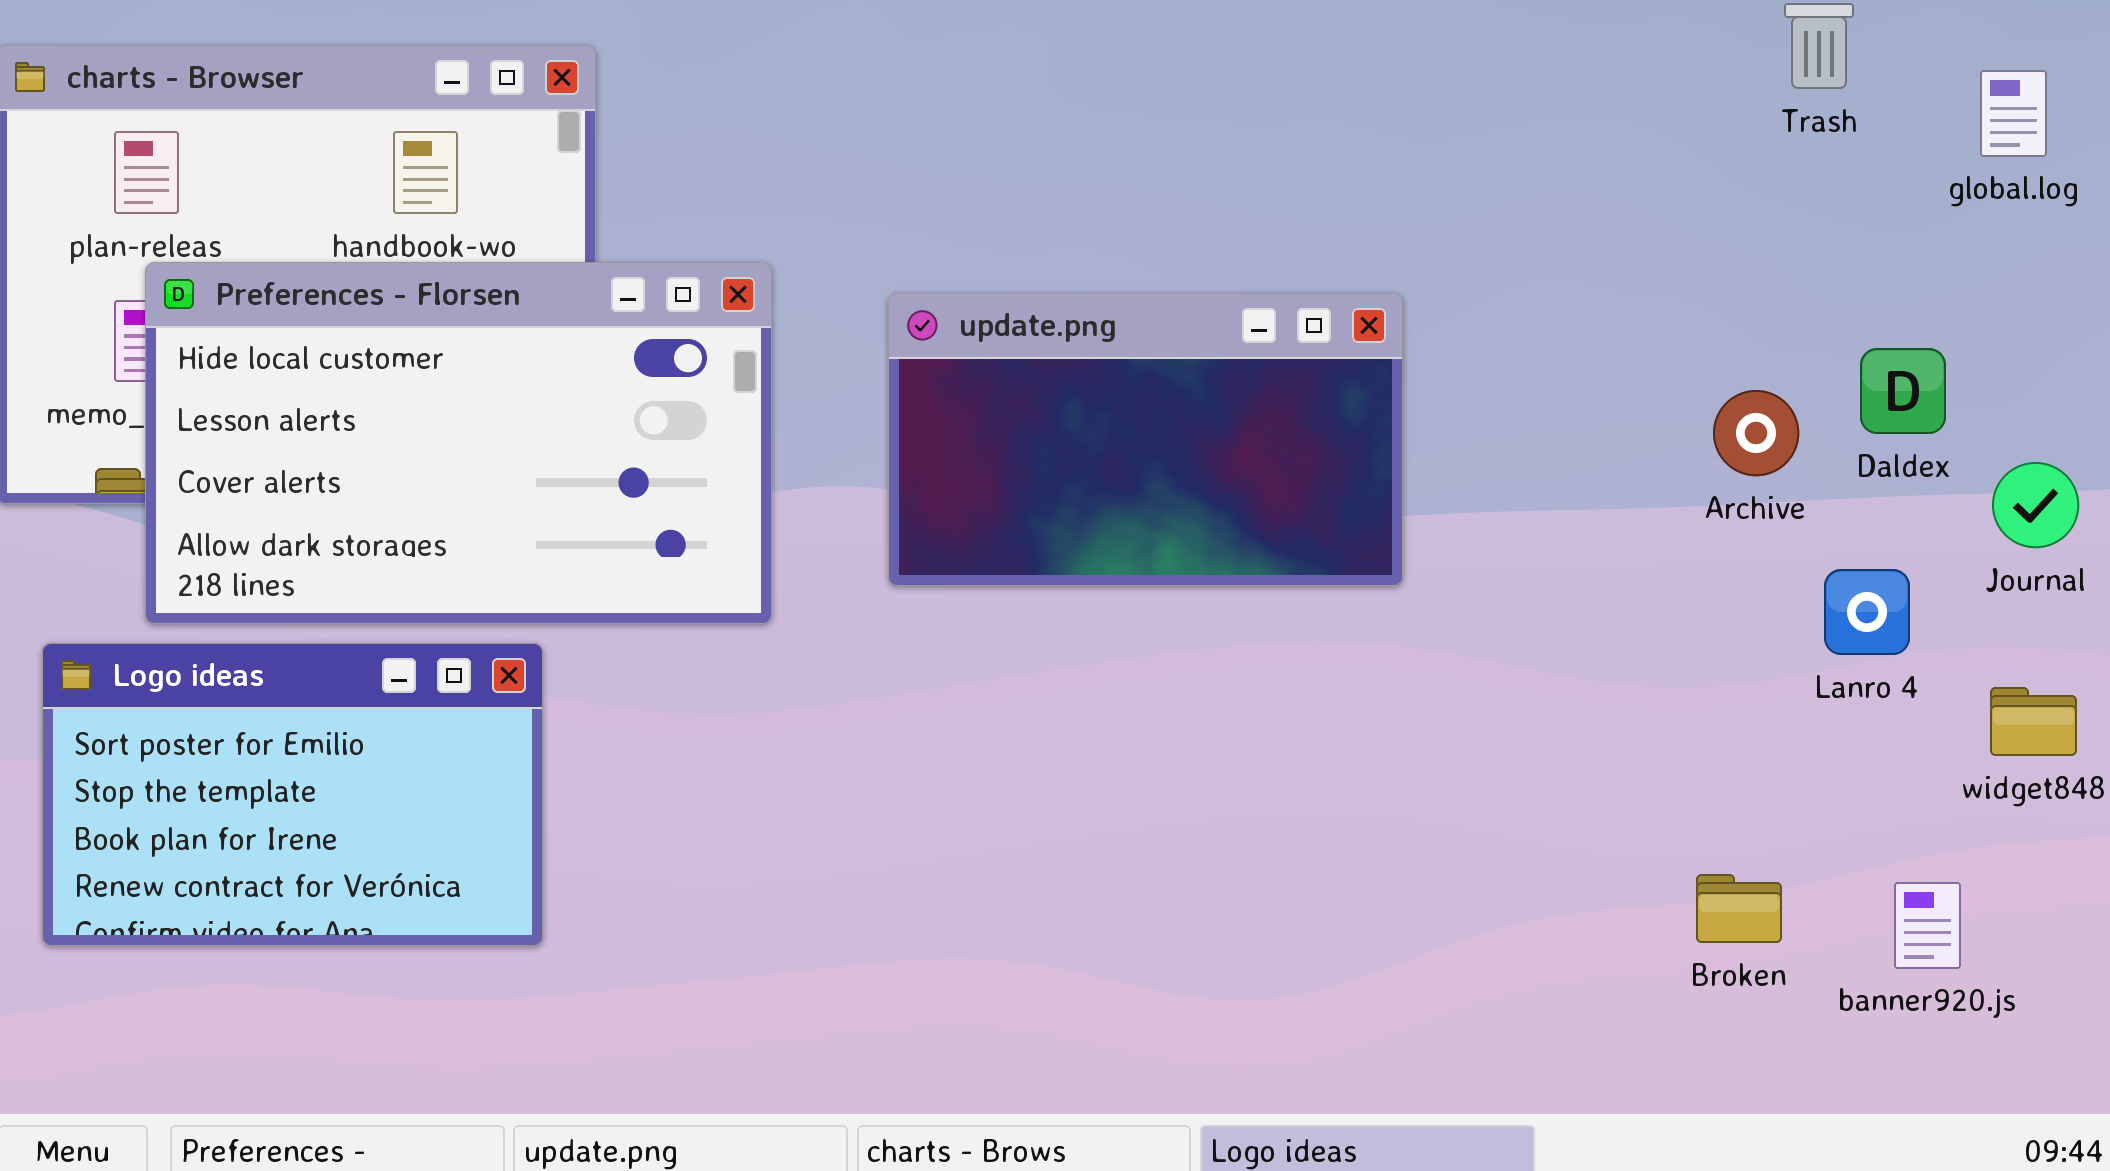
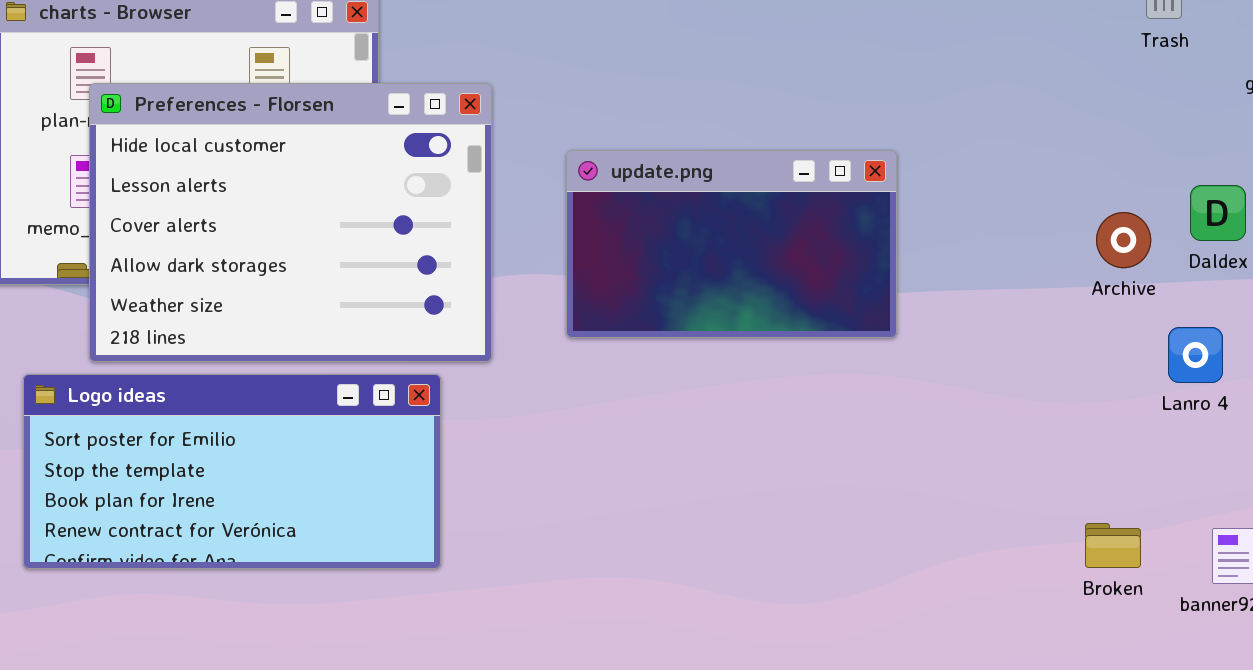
Preferences - Florsen: [145,262,772,624] -> [89,83,492,362], resized
Logo ideas: [42,643,543,946] -> [23,374,441,569], resized

